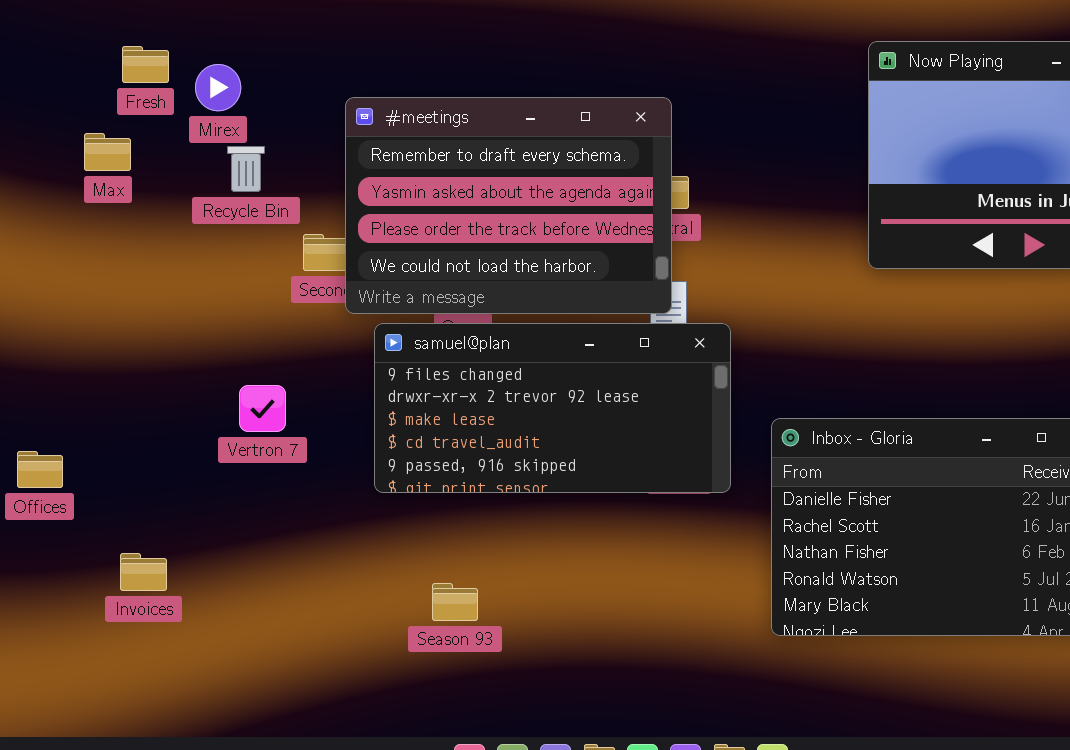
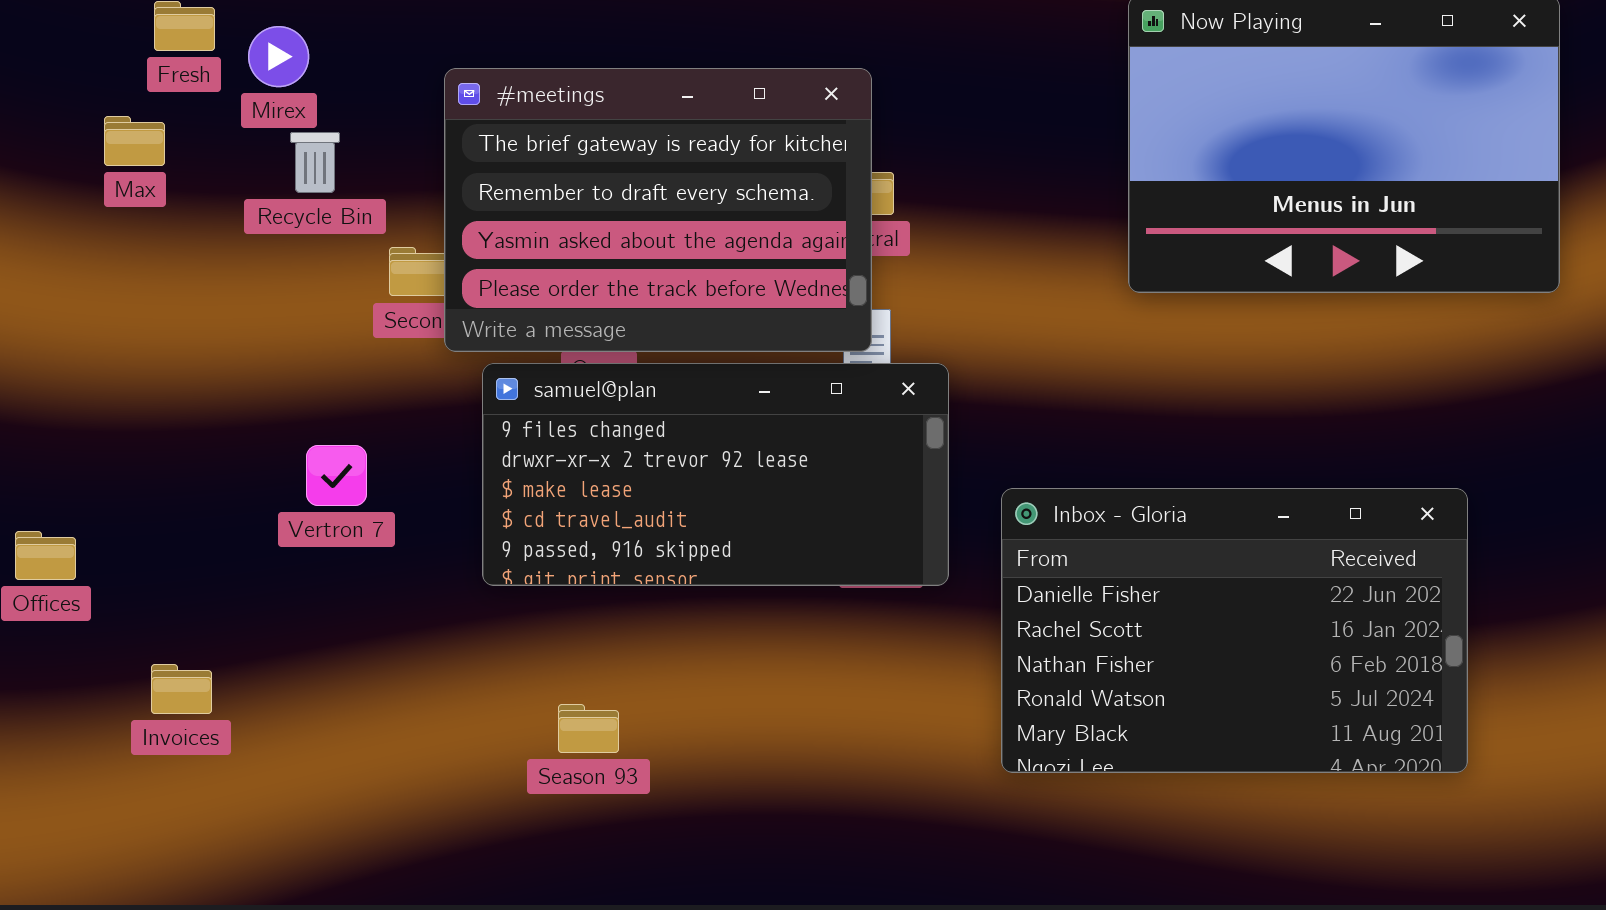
#meetings: [345,97,672,314] -> [444,68,872,352], scrolled up 1 row

